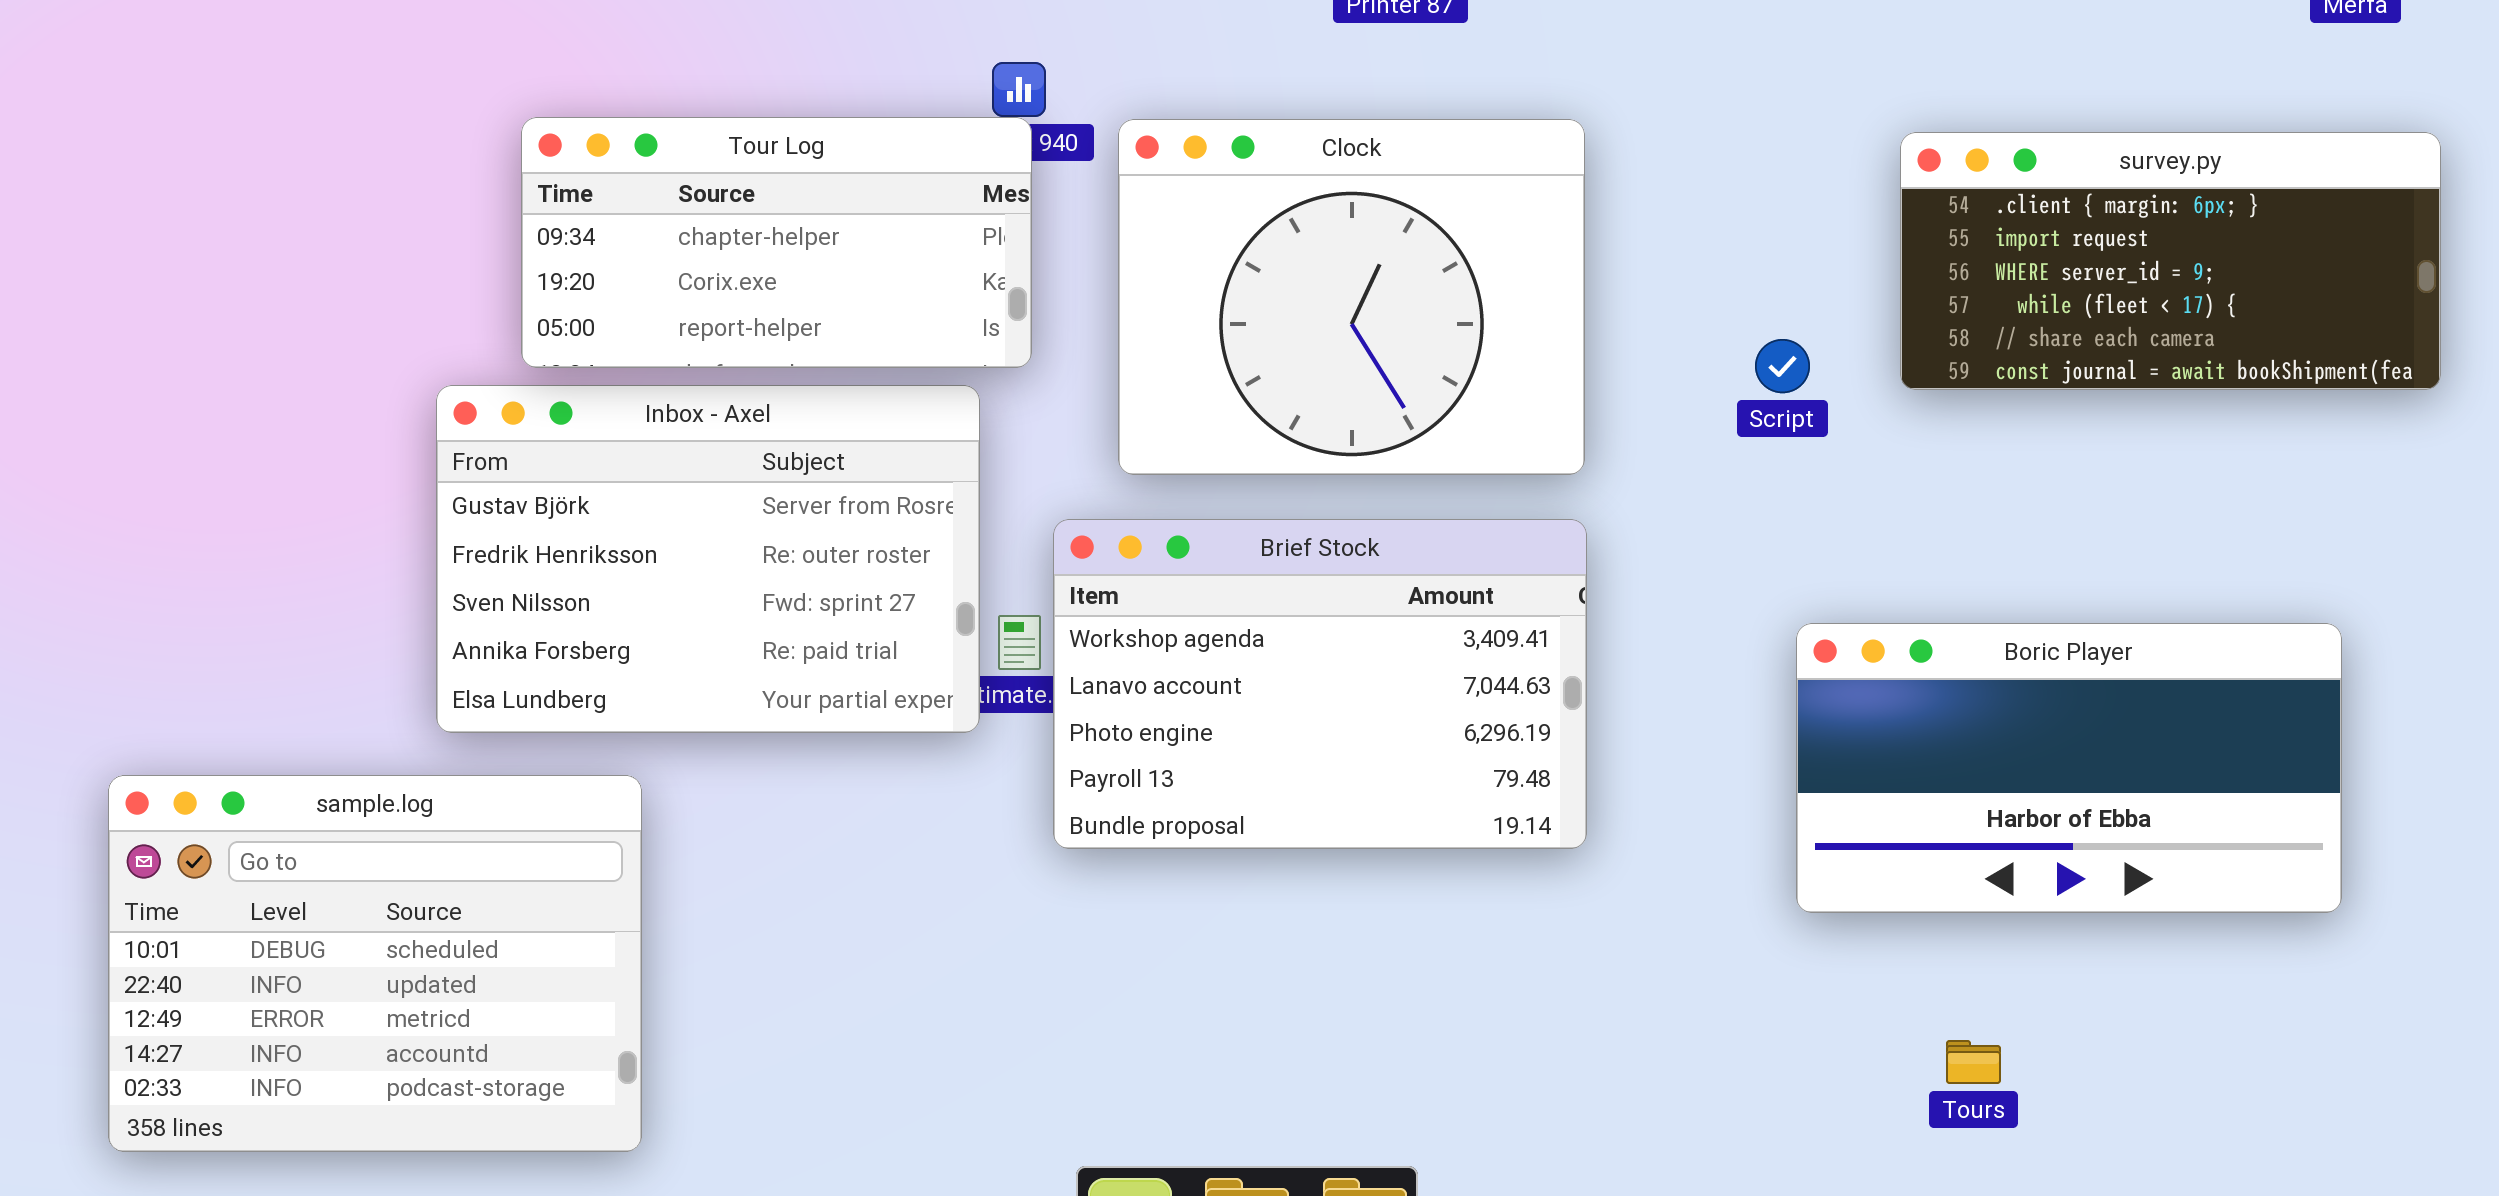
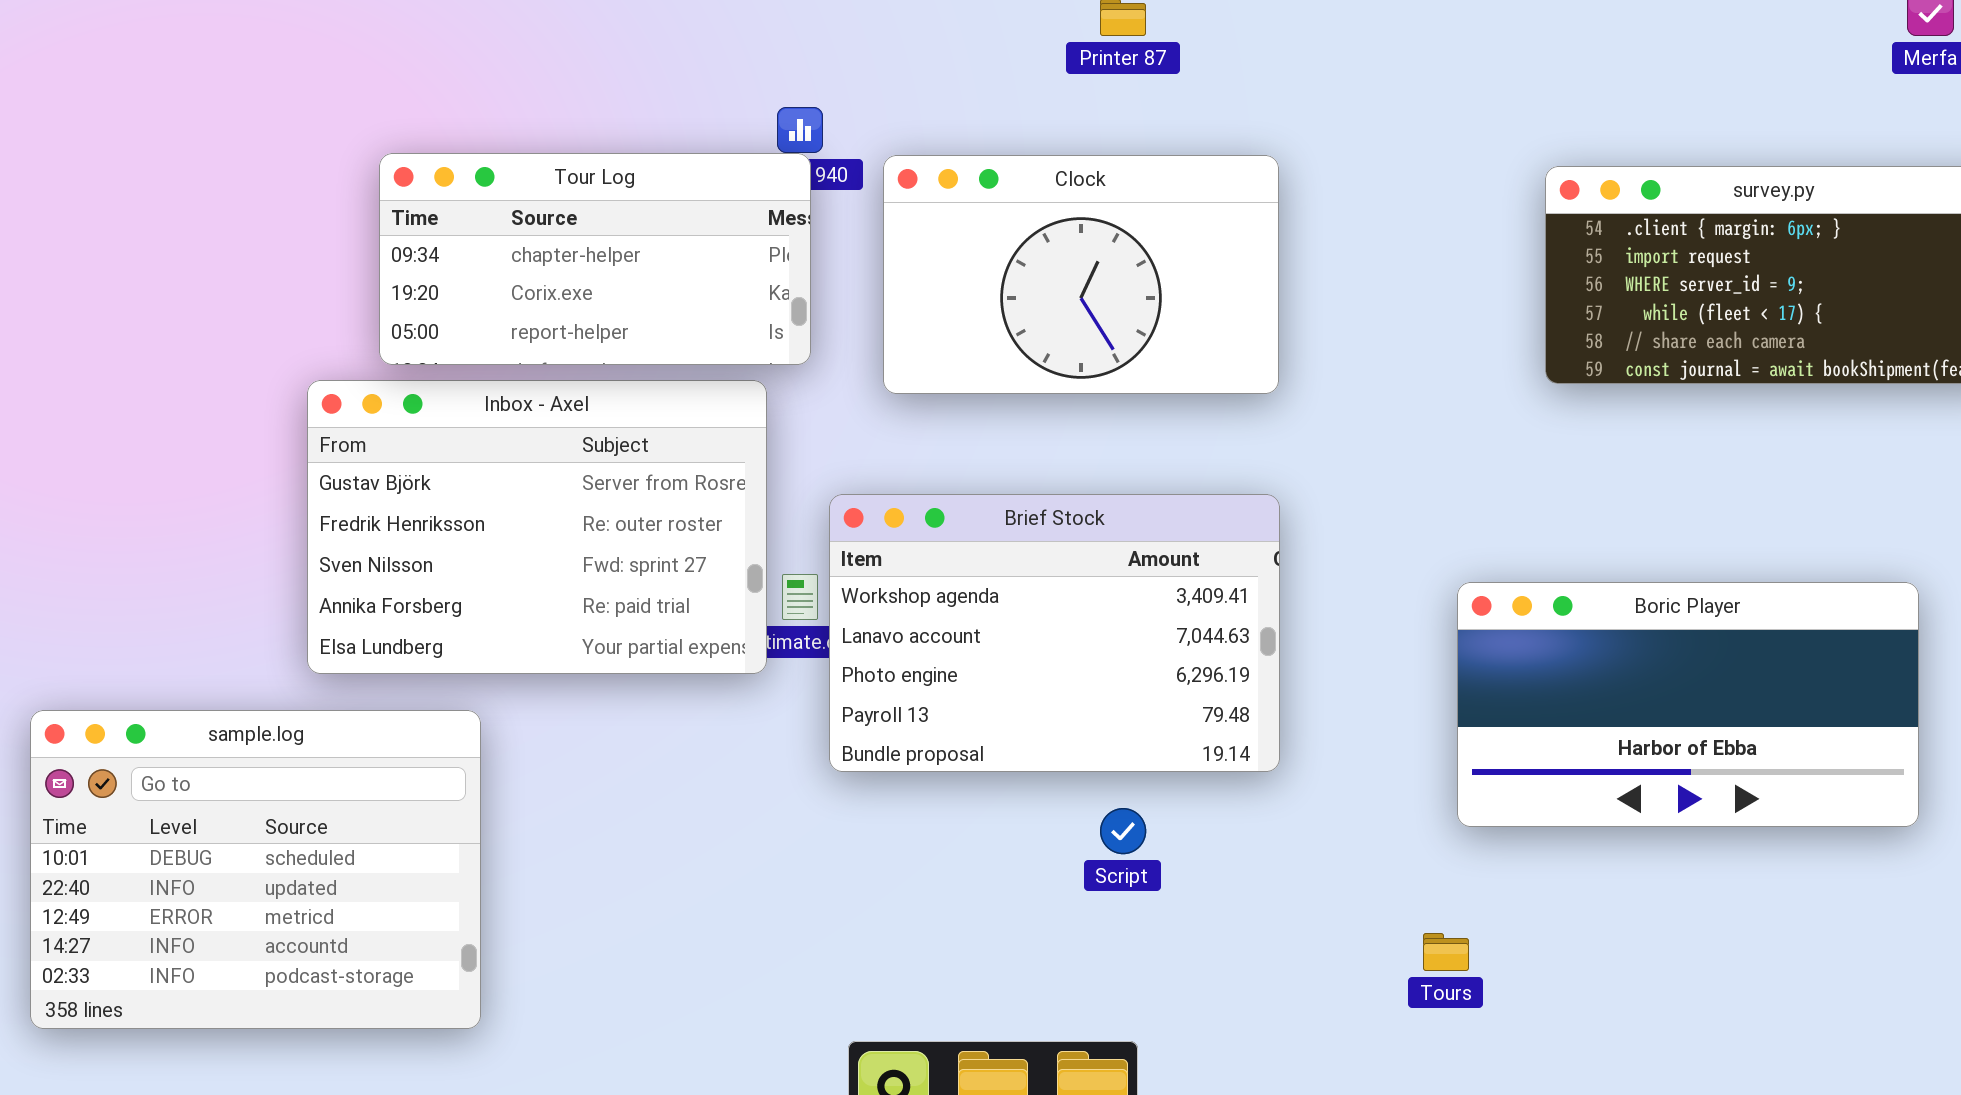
Clock: [1118,119,1585,475] -> [883,155,1279,394], resized
Script: [1755,339,1810,393] -> [1100,808,1146,854], moved
Tours: [1946,1040,2001,1084] -> [1423,933,1469,971], moved

